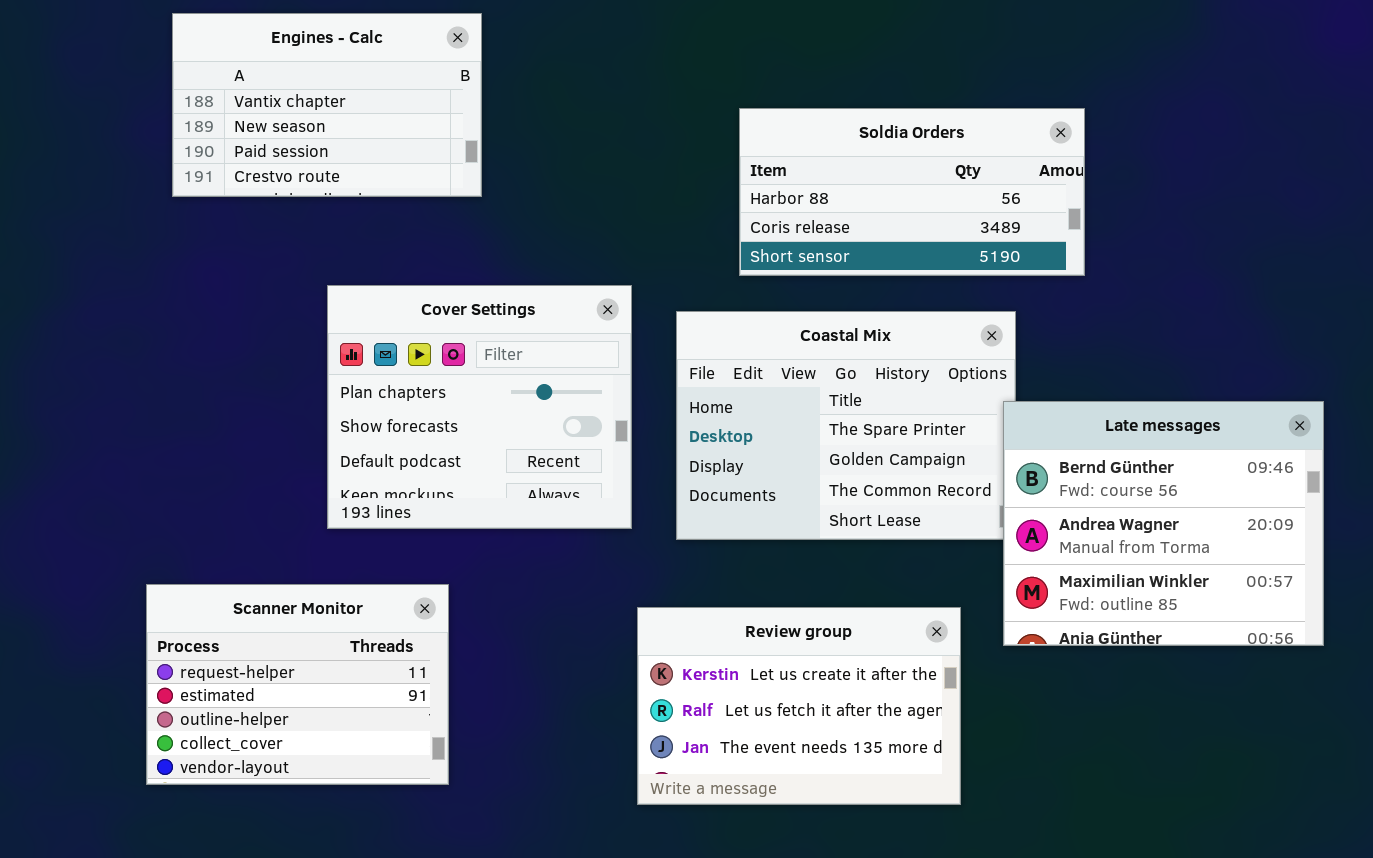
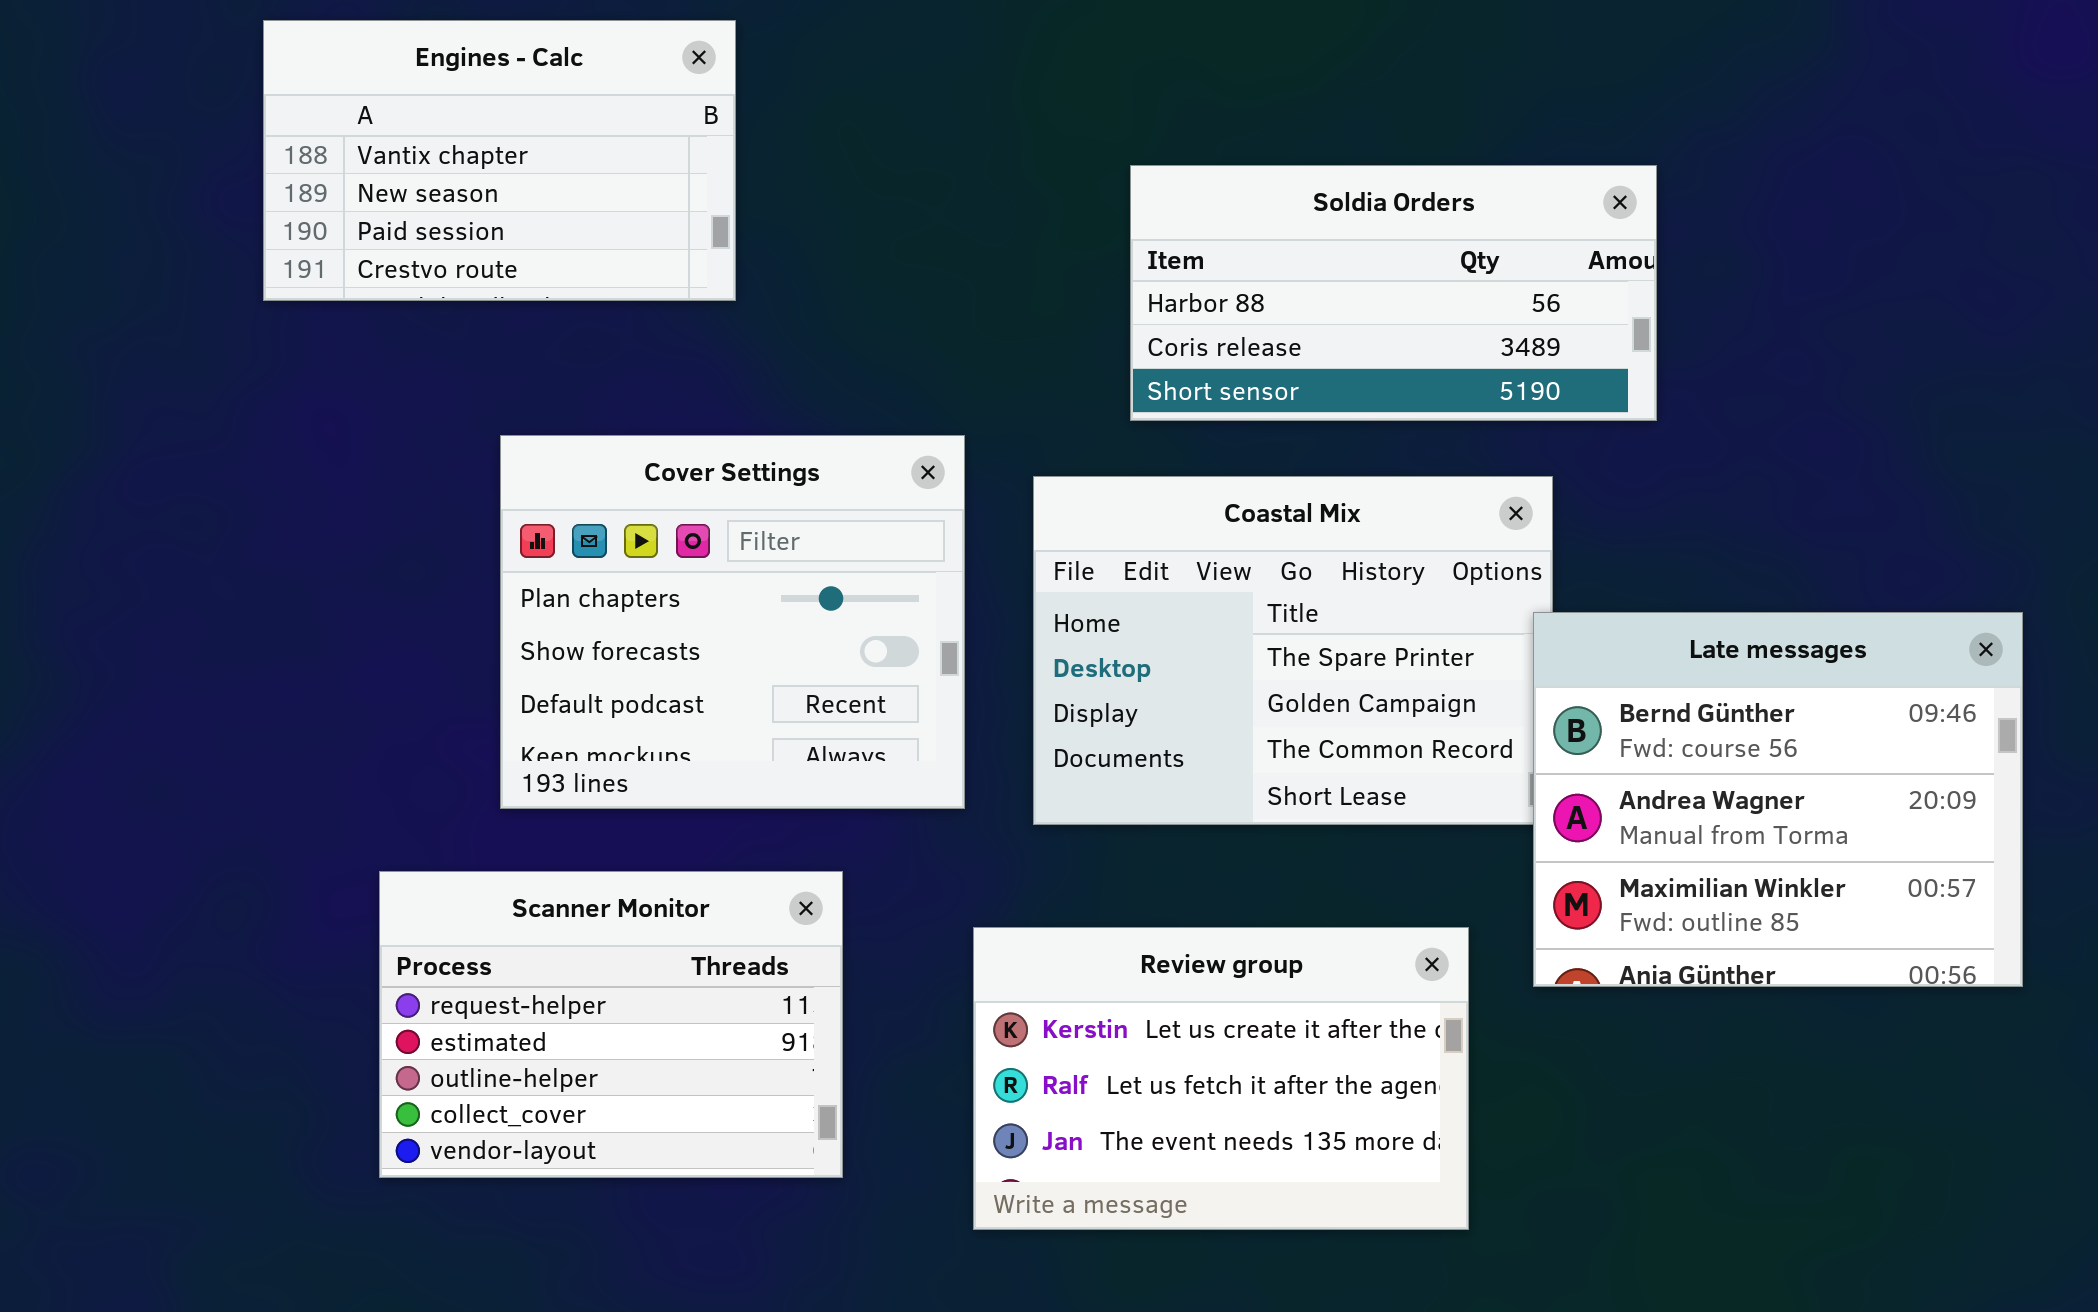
Scanner Monitor: [146,584,449,785] -> [379,871,843,1178], moved

